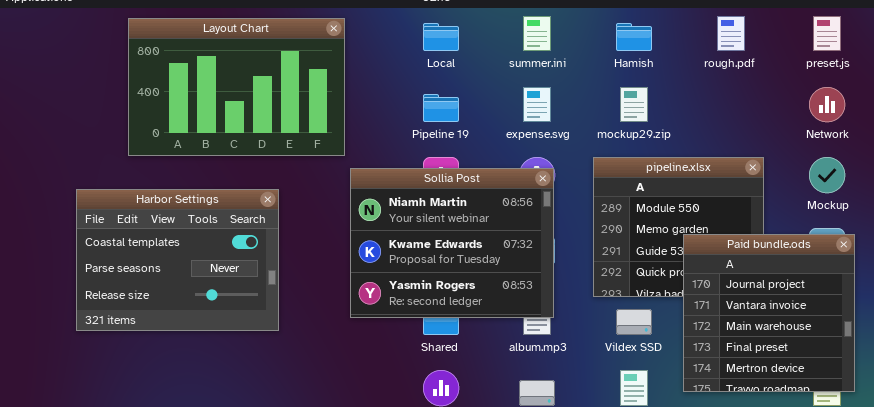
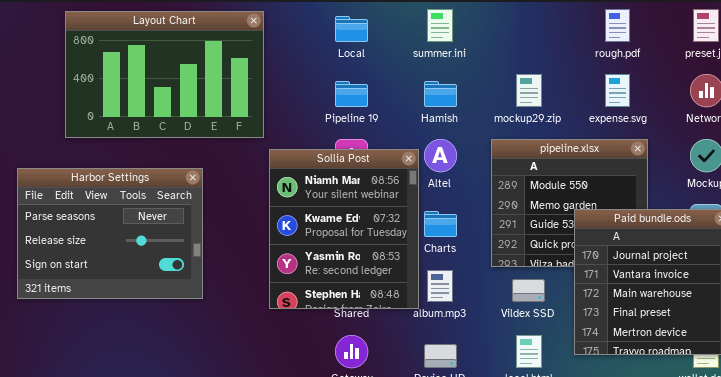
Hamish: [616,23,652,51] -> [424,81,457,107], moved
expense.svg: [523,87,551,122] -> [605,74,630,107], moved
Sollia Post: [350,168,554,318] -> [269,149,419,309], resized
Harbor Settings: [76,189,279,331] -> [17,168,203,299], scrolled down 1 row

